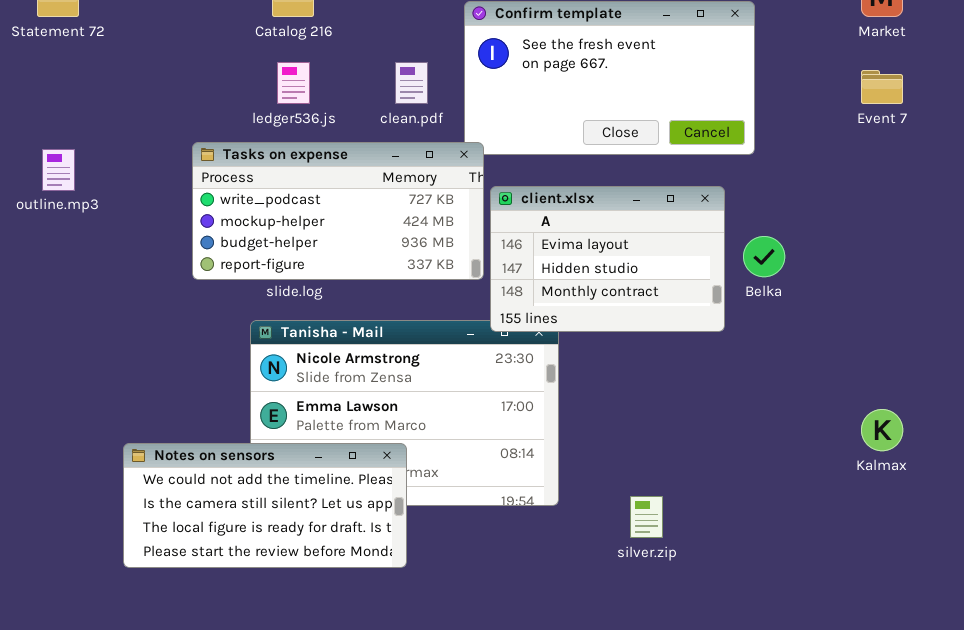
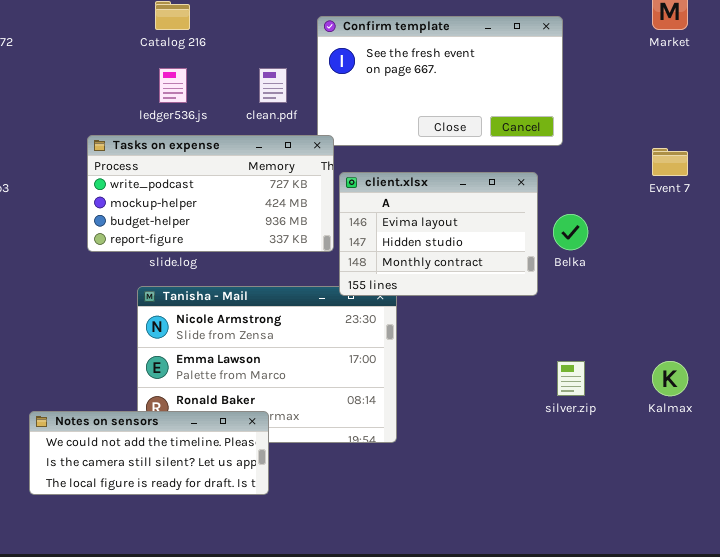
Event 7: [861,70,903,104] -> [652,148,688,176], moved
Notes on sensors: [123,443,407,568] -> [29,411,269,495], resized
silver.zip: [630,496,663,538] -> [557,361,585,396], moved

